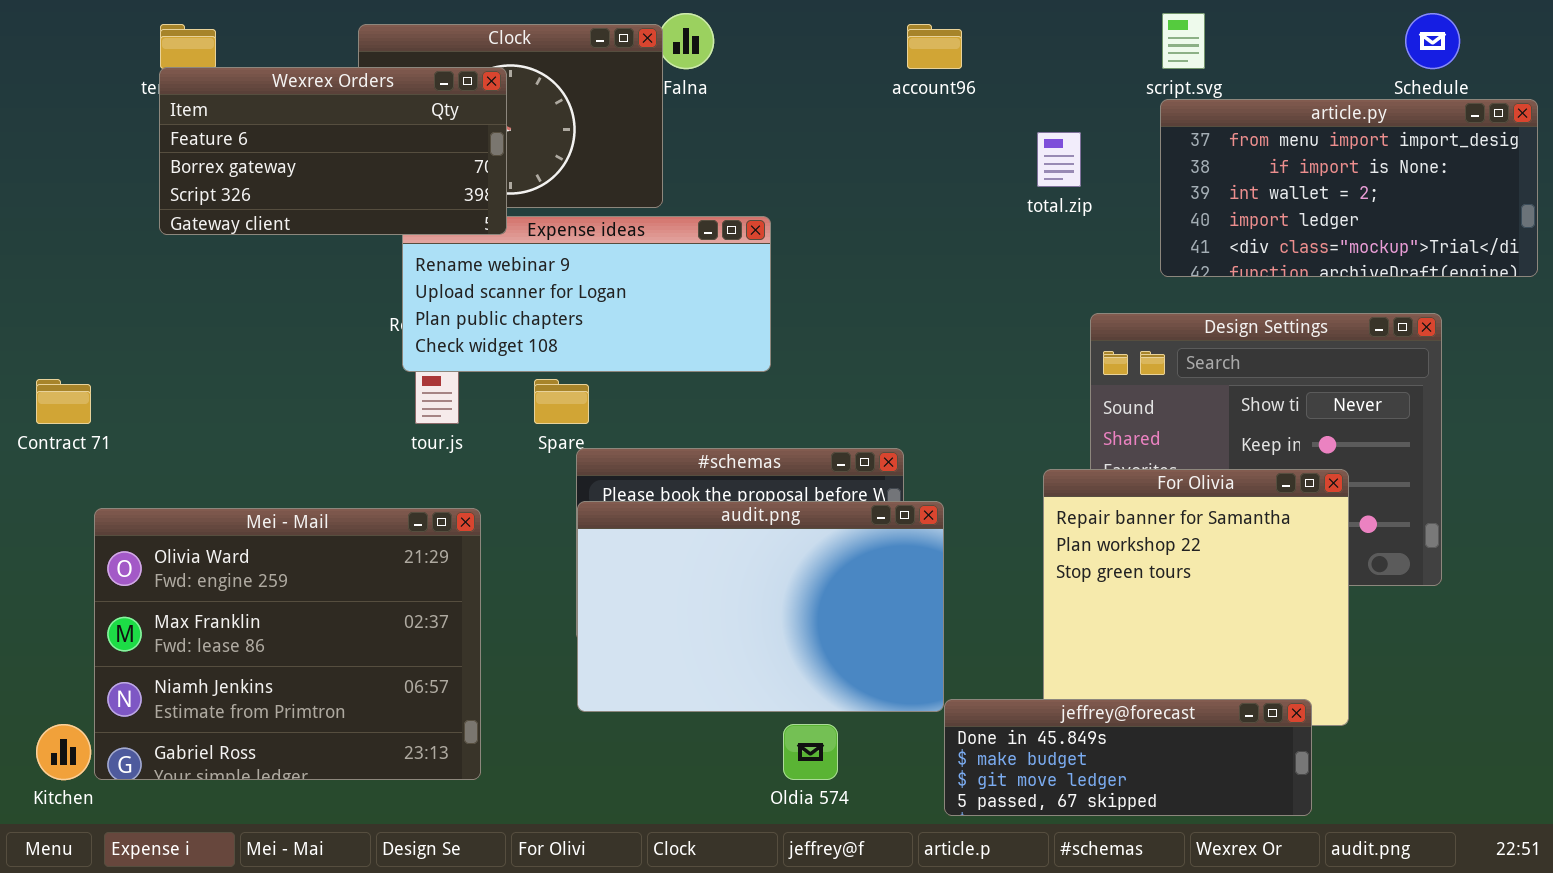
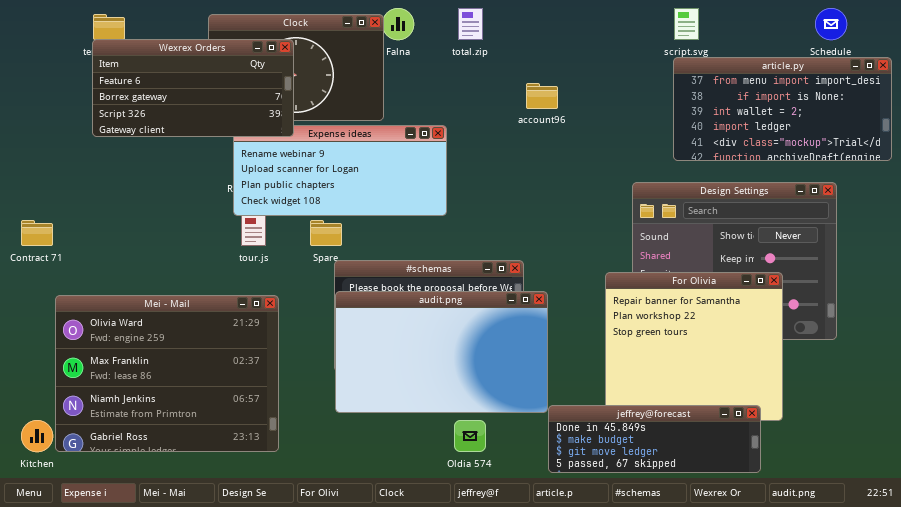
account96: [907,24,962,69] -> [526,83,558,109], moved
total.zip: [1037,132,1081,187] -> [458,8,483,40], moved

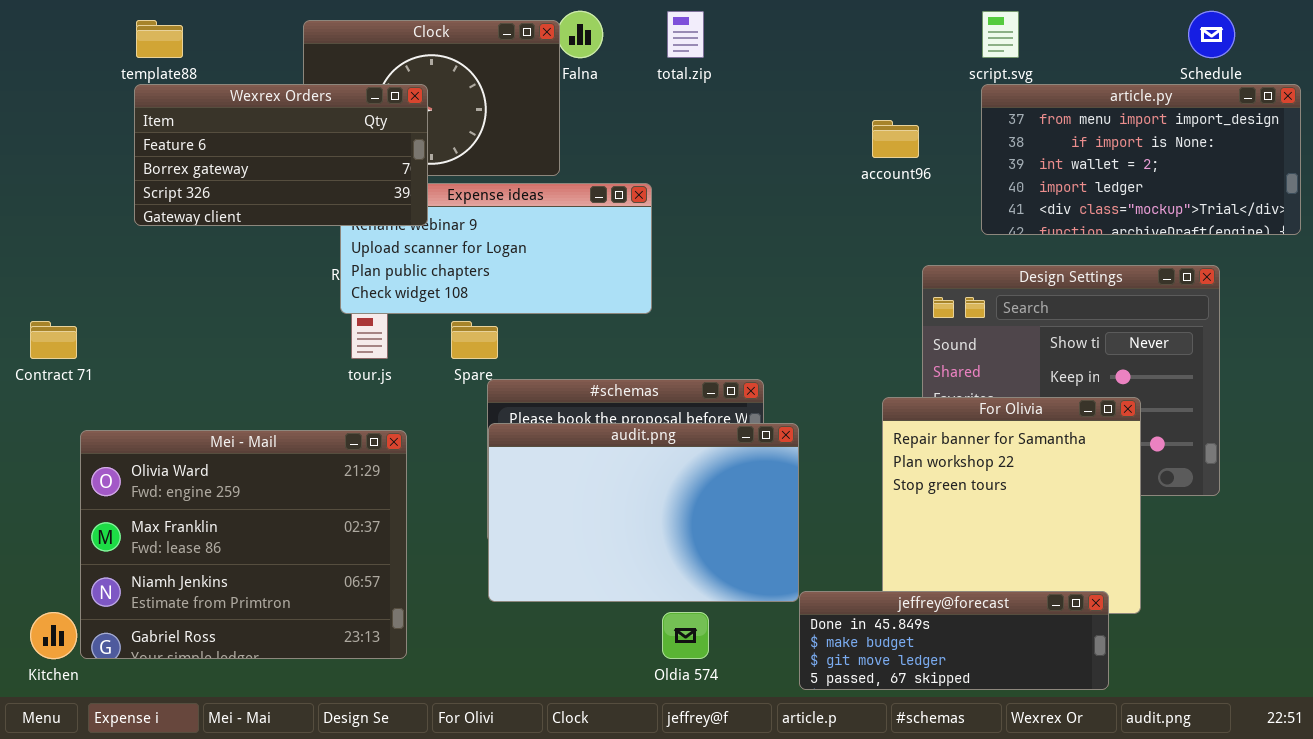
Wexrex Orders: [92,39,294,137] -> [134,84,428,226], moved
account96: [526,83,558,109] -> [872,120,919,158], moved

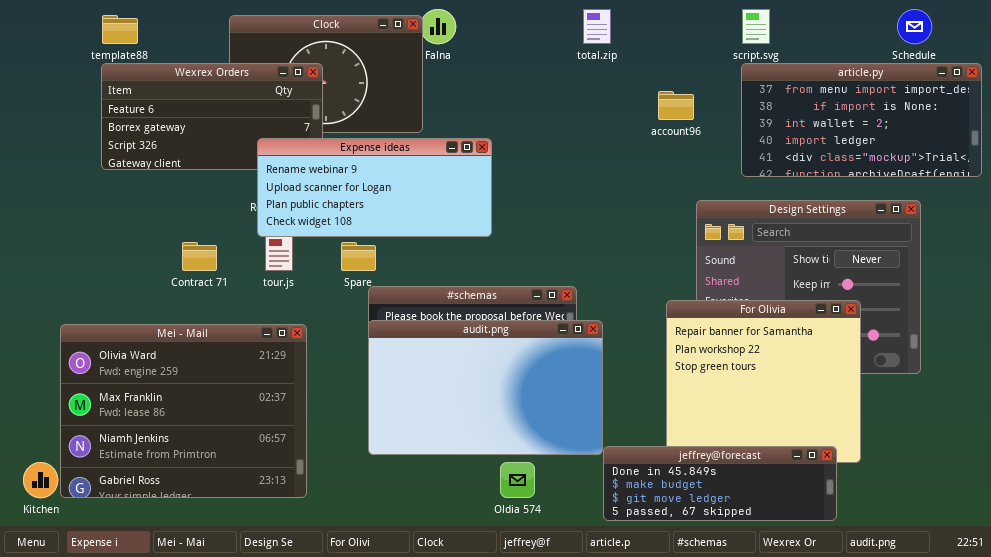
total.zip: [667,11,704,58] -> [583,9,611,44], moved
Expense ideas: [340,183,652,314] -> [257,138,492,237], raised
Contract 71: [30,321,77,359] -> [182,242,217,271], moved

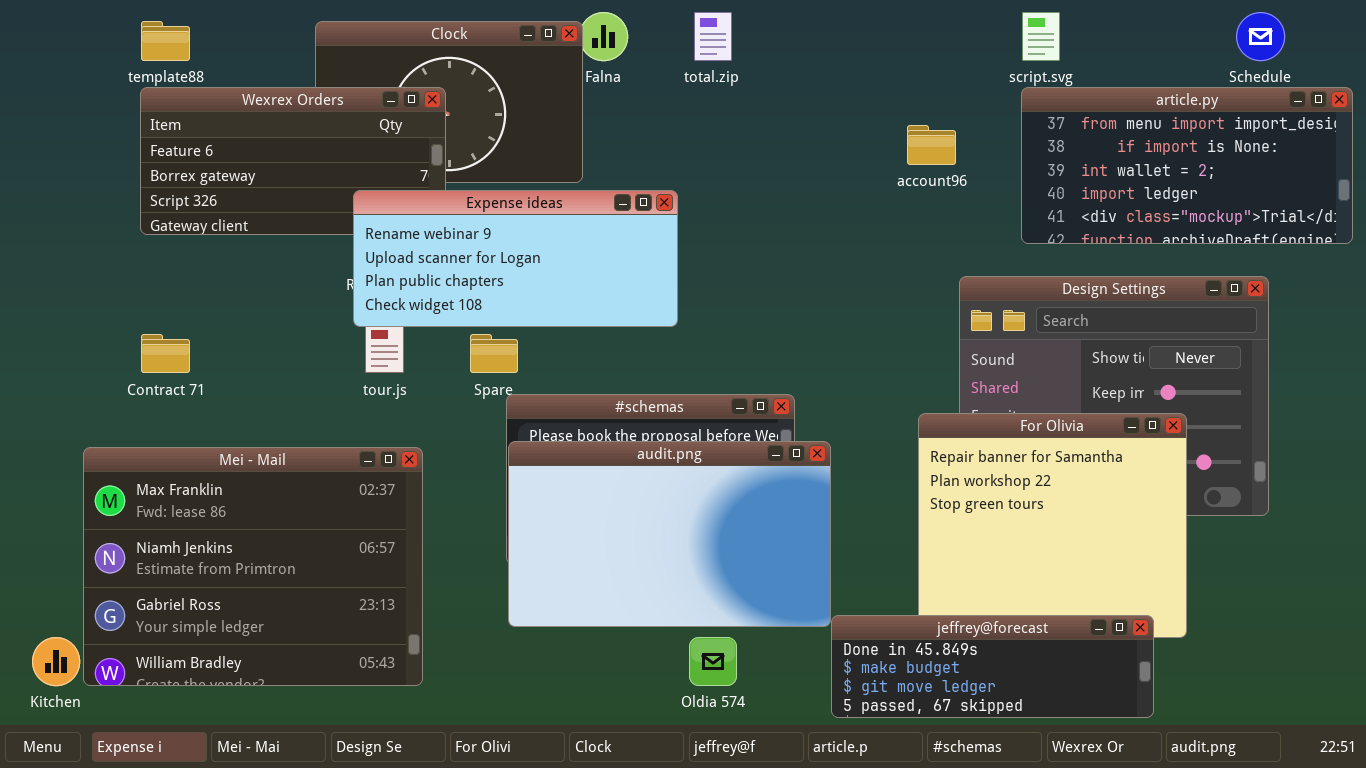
total.zip: [583,9,611,44] -> [694,12,732,61], moved
Contract 71: [182,242,217,271] -> [141,334,190,373], moved
Mei - Mail: [60,324,307,498] -> [83,447,423,686], scrolled down 1 row

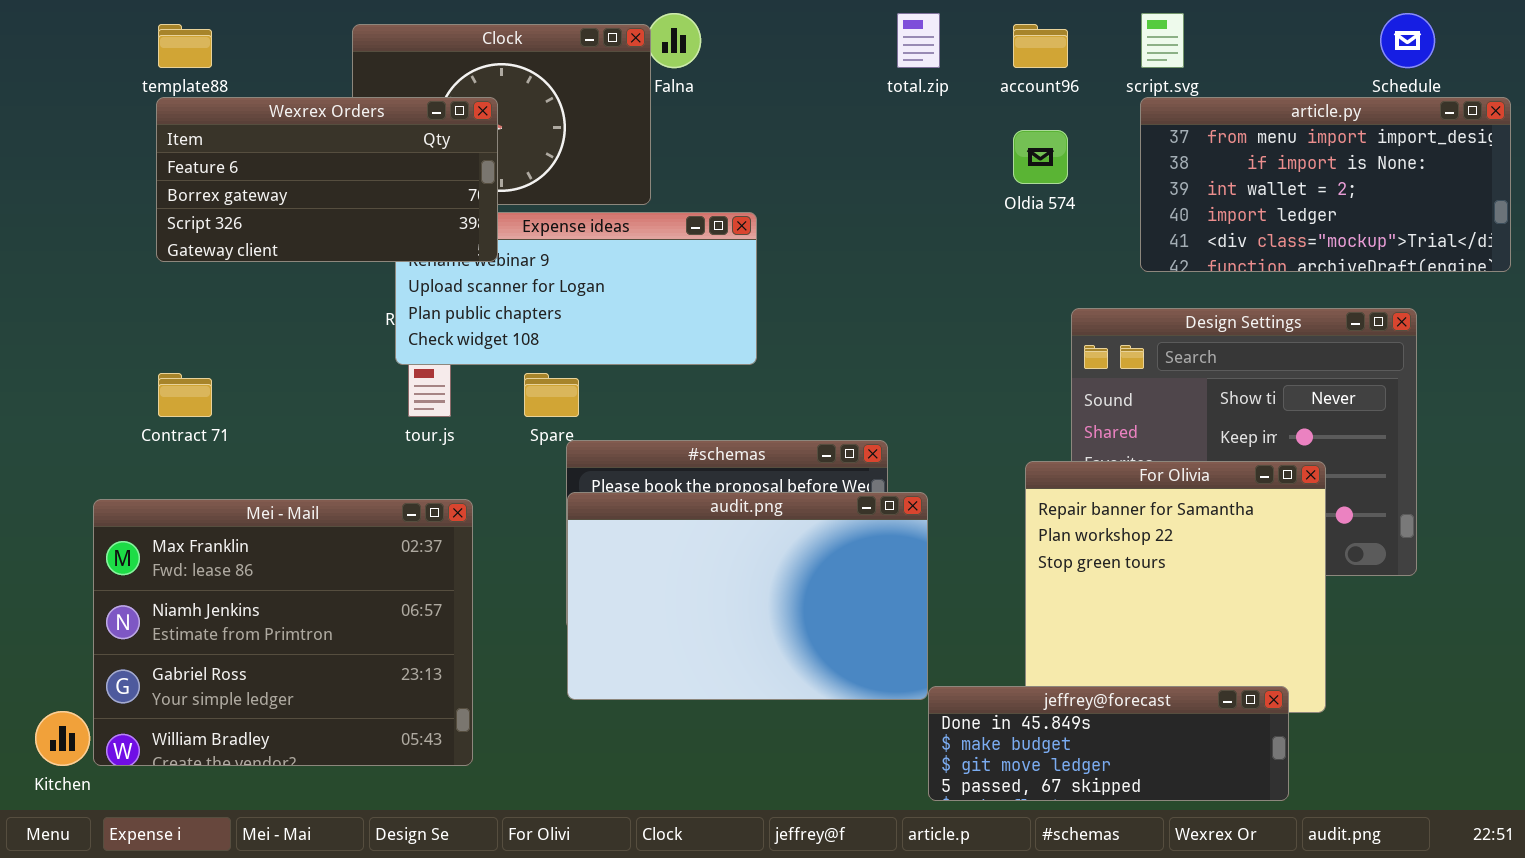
total.zip: [694,12,732,61] -> [897,13,940,68], moved
Wexrex Orders: [140,87,446,235] -> [156,97,498,262], raised
account96: [907,125,956,165] -> [1013,24,1068,68], moved
Oldia 574: [689,637,737,686] -> [1013,130,1068,184], moved

